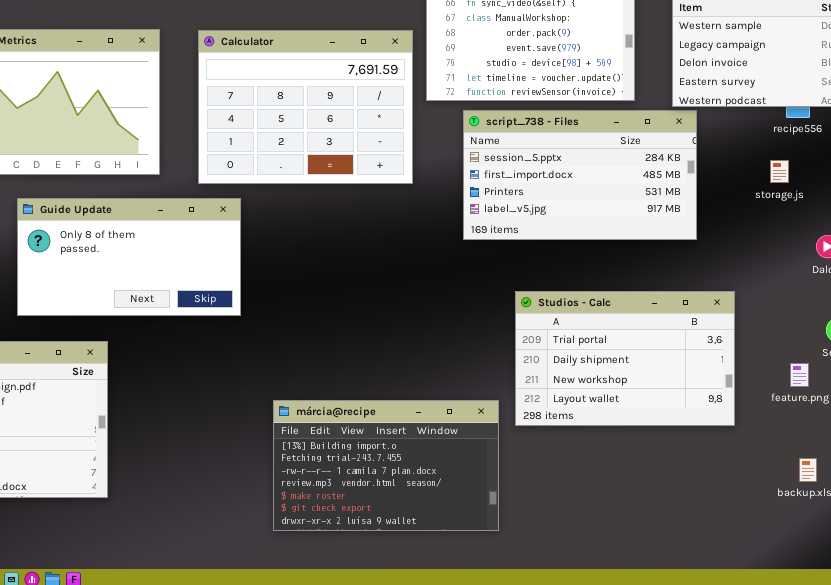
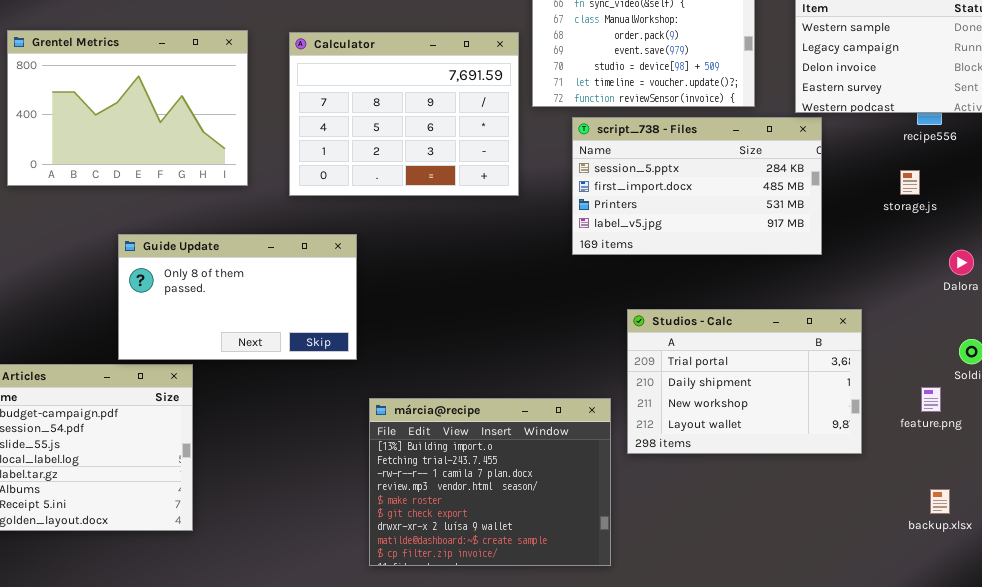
Guide Update: [17,198,241,316] -> [118,234,357,360], moved
márcia@recipe: [273,400,499,531] -> [369,398,611,566], resized

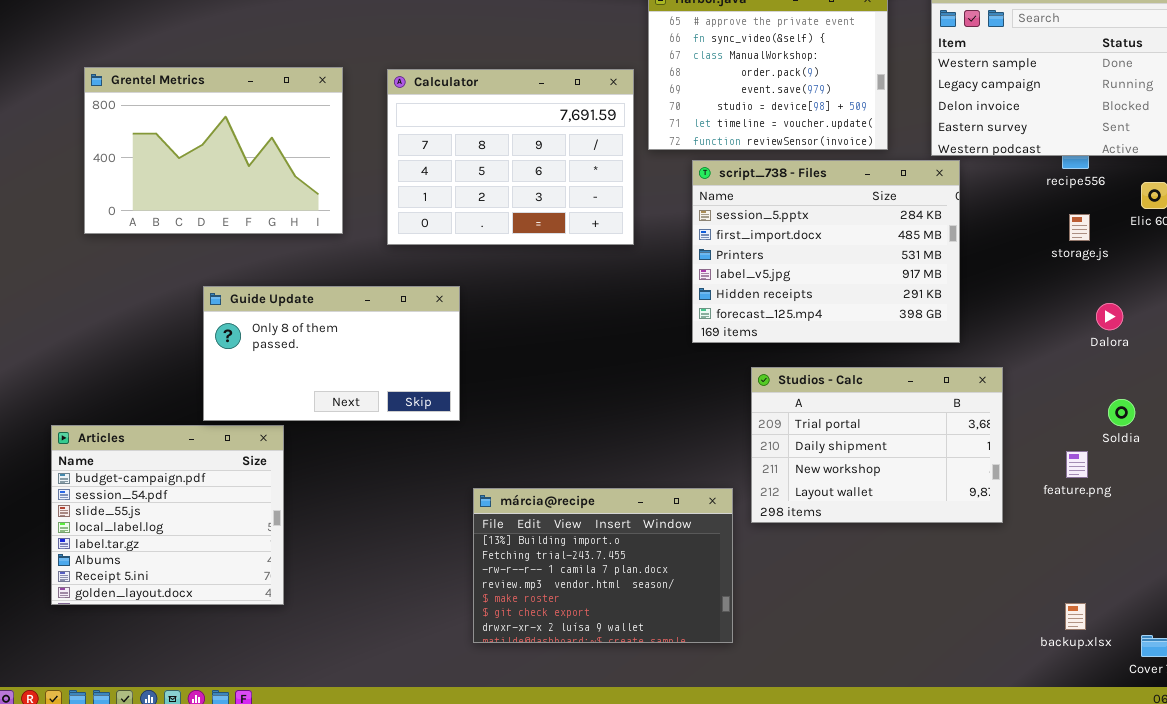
script_738 - Files: [572,117,822,255] -> [692,160,960,343], resized
storage.js: [900,170,920,195] -> [1069,214,1090,241], moved
márcia@recipe: [369,398,611,566] -> [473,488,733,643], resized
backup.xlsx: [930,489,950,514] -> [1065,603,1086,630], moved

